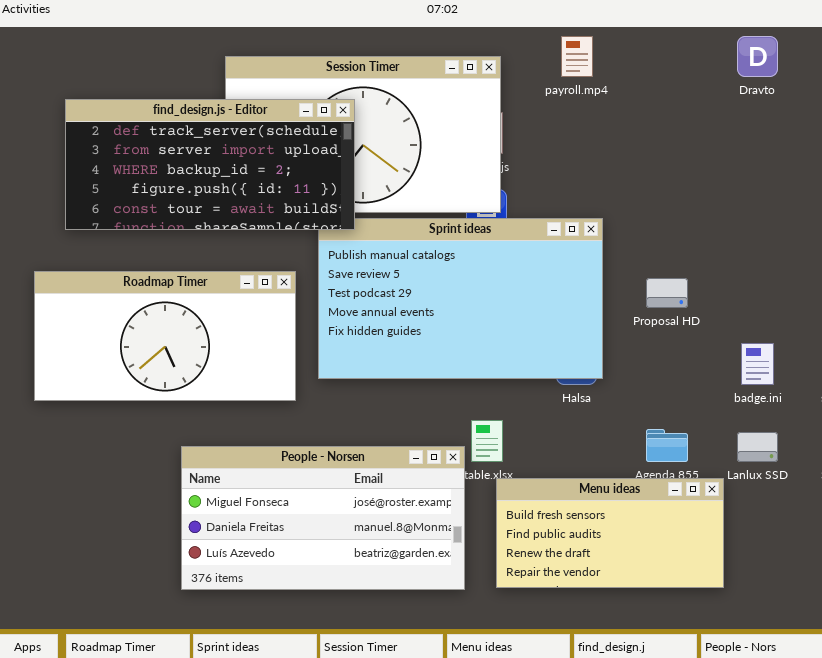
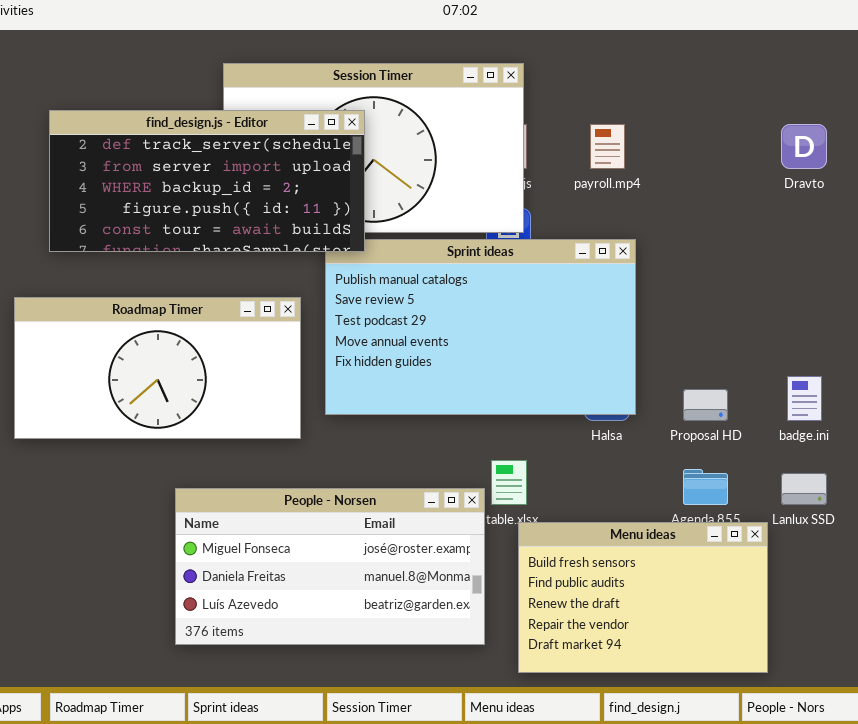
payroll.mp4: [561,36,593,77] -> [590,124,625,169], moved
Dravto: [737,36,778,77] -> [781,124,827,169], moved
Proposal HD: [646,278,688,308] -> [683,389,728,421], moved
Menu ideas: [496,478,724,588] -> [518,522,768,673], resized

